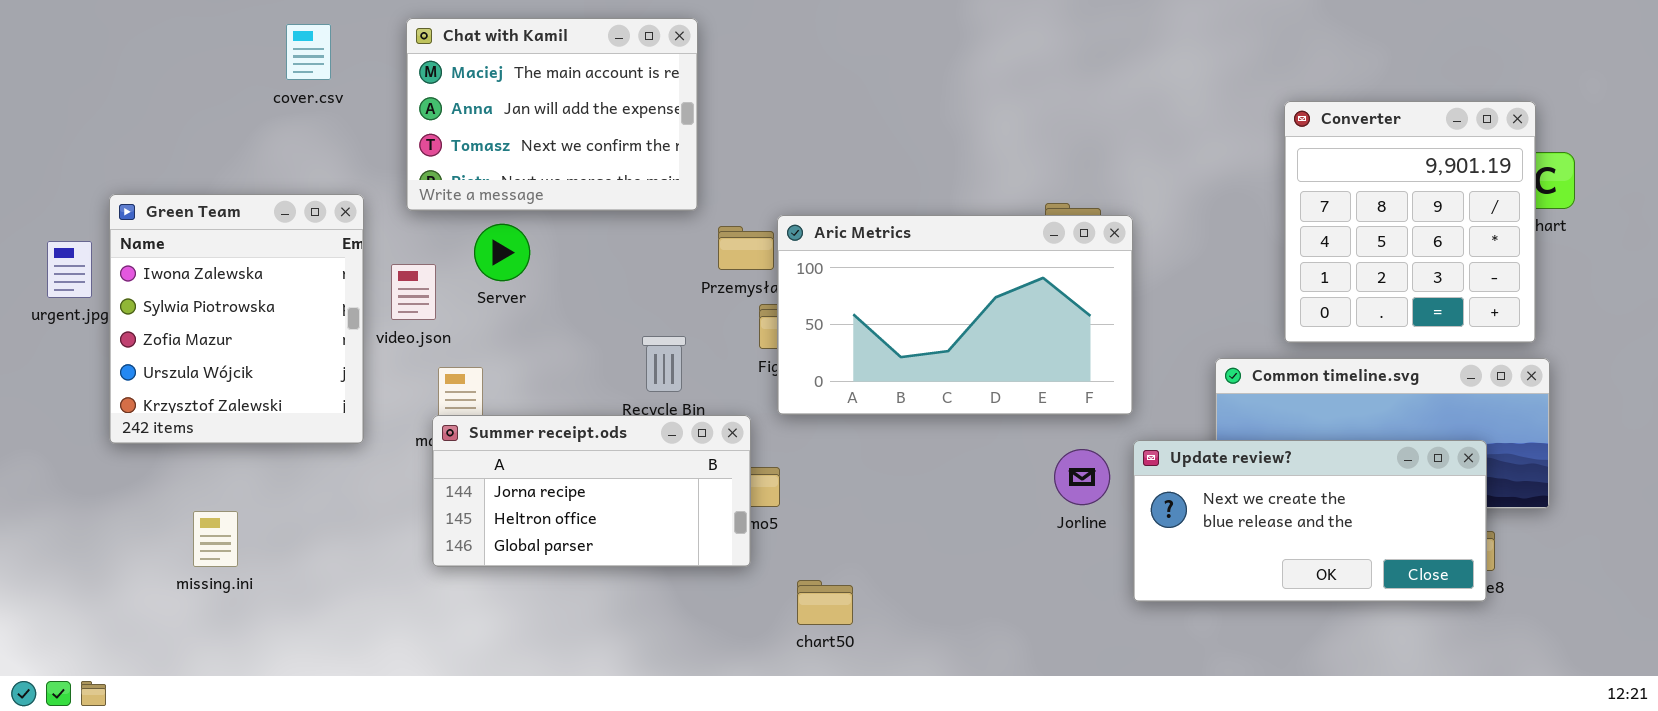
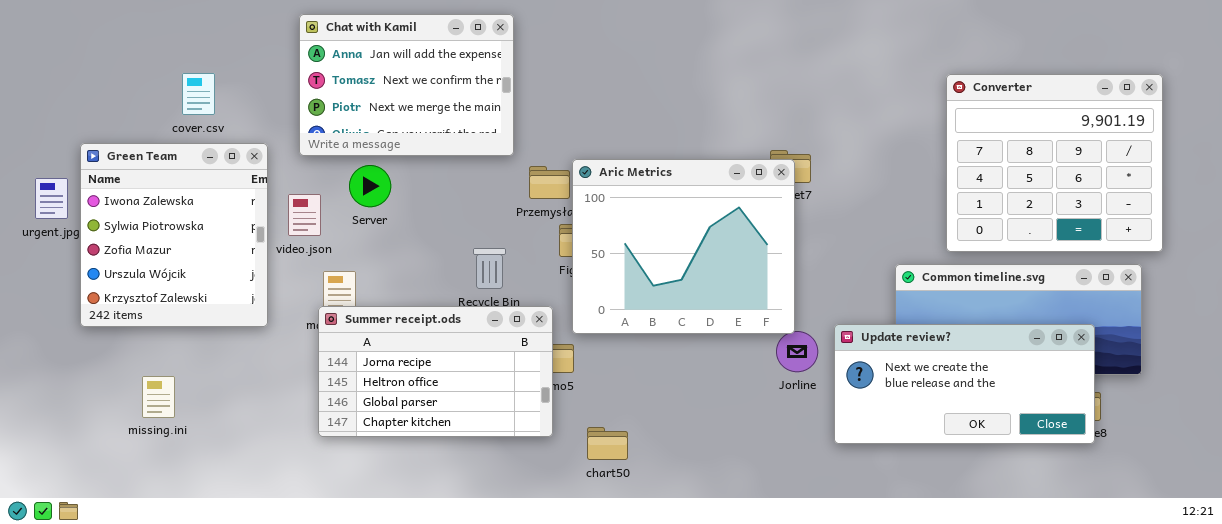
Chat with Kamil: [406,18,698,211] -> [299,14,514,156], scrolled down 1 row
cover.csv: [286,24,331,80] -> [182,73,215,115], moved
Converter: [1284,101,1536,343] -> [946,74,1163,252], resized
Aric Metrics: [777,215,1133,415] -> [572,159,795,334], resized
Summer receipt.ods: [432,415,751,567] -> [318,306,553,437], resized

